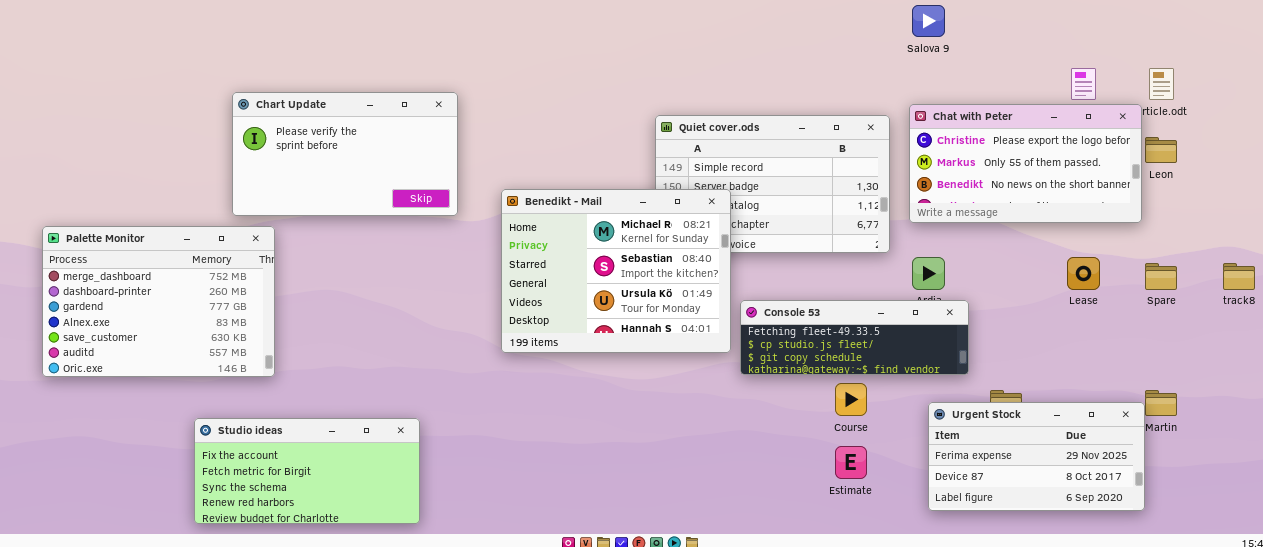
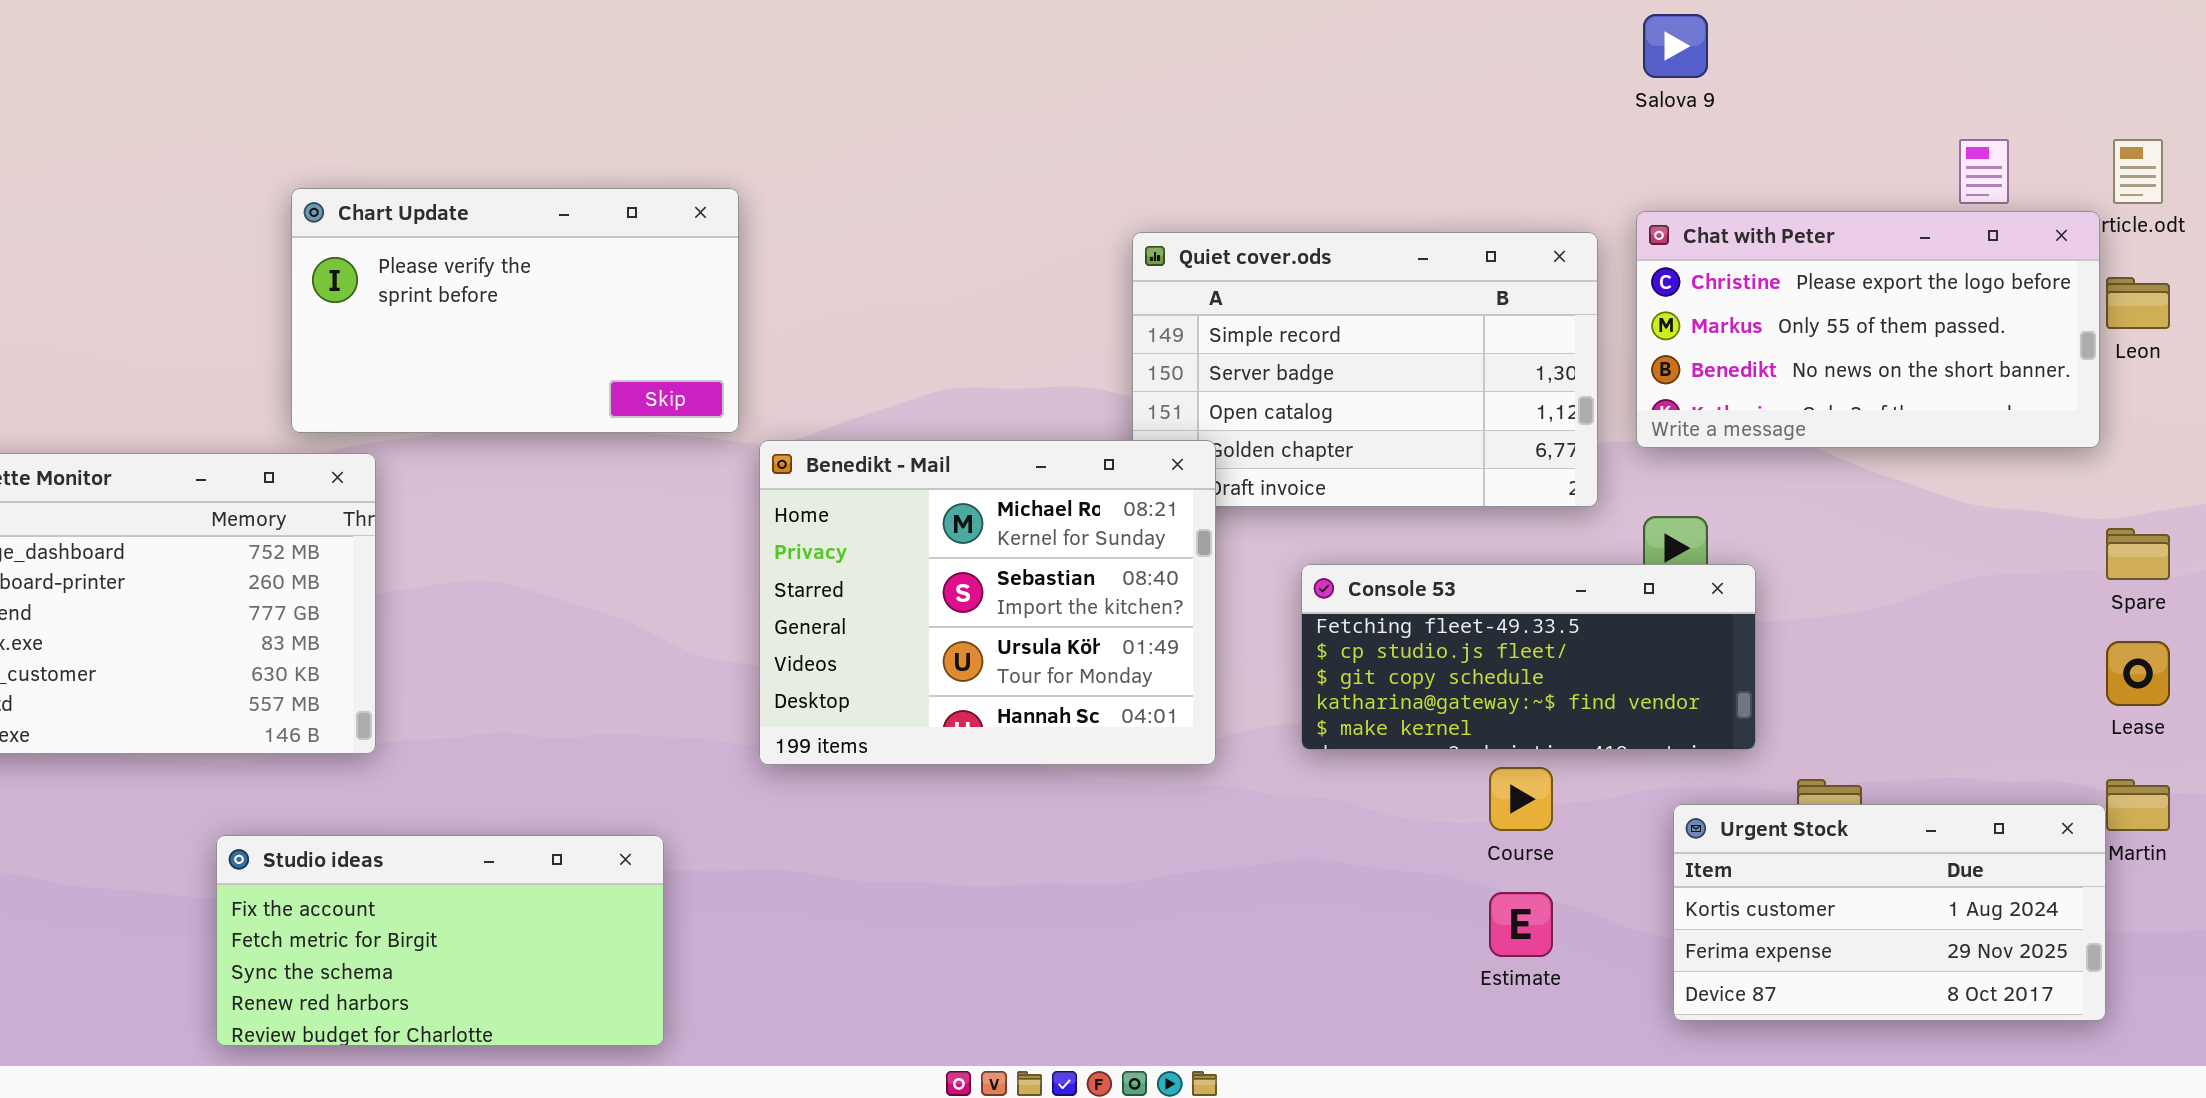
Benedikt - Mail: [501,189,731,353] -> [759,440,1216,765], moved
Lease: [1067,257,1100,290] -> [2106,641,2170,706], moved
Console 53: [740,300,969,375] -> [1301,564,1756,750], resized
Urgent Stock: [928,402,1145,511] -> [1673,804,2106,1021], scrolled up 1 row

